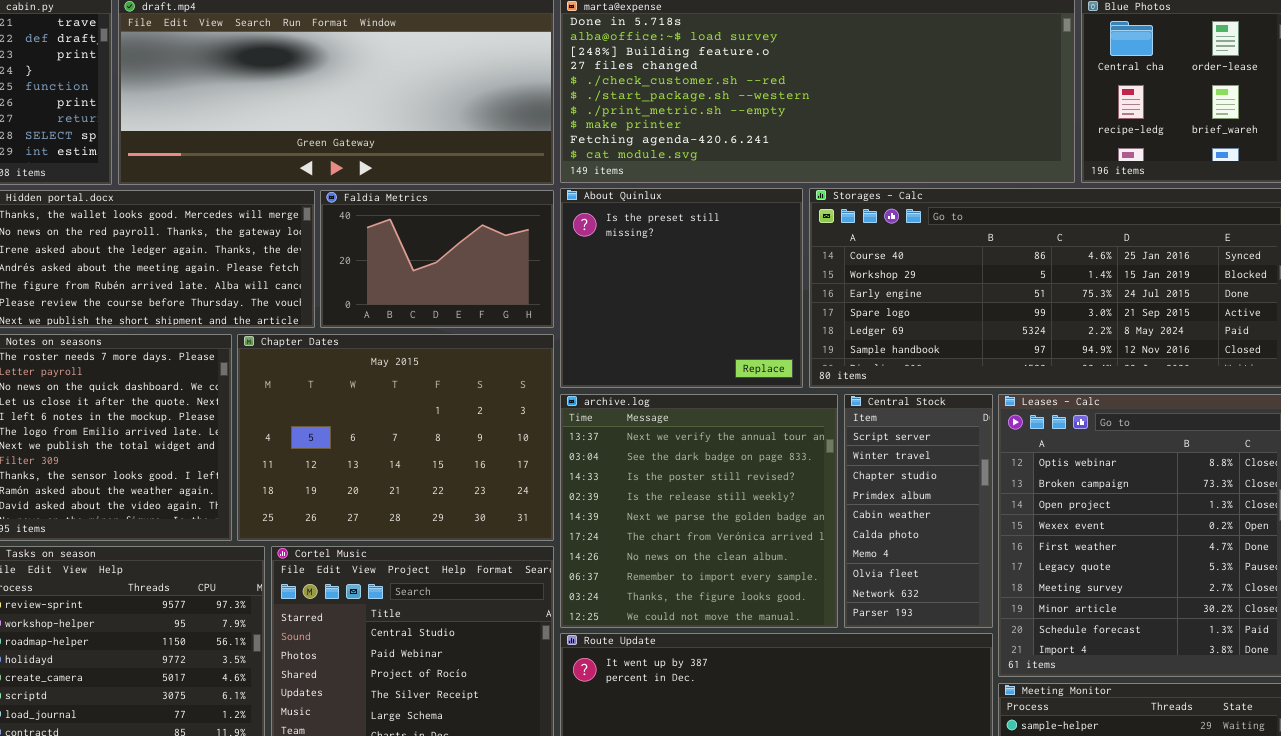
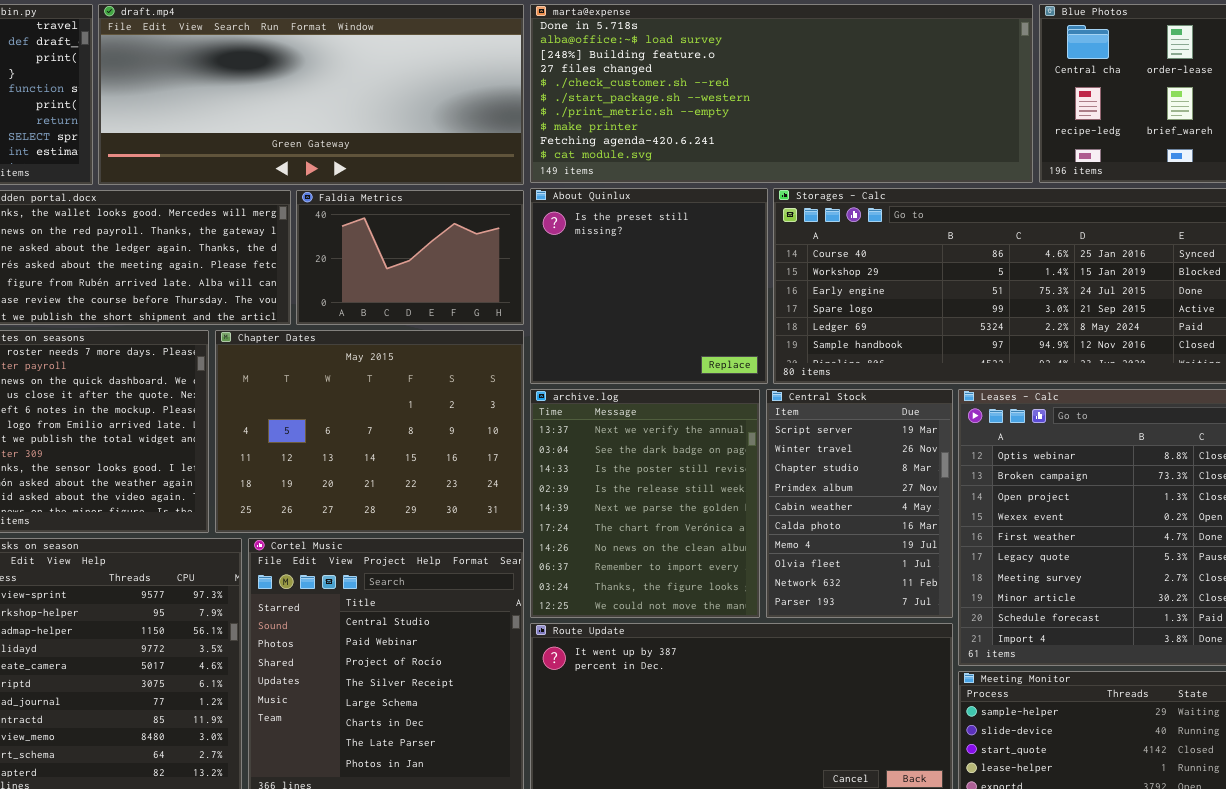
archive.log: [560,394,838,628] -> [530,389,760,618], resized
Central Stock: [844,394,993,628] -> [766,389,953,618], resized

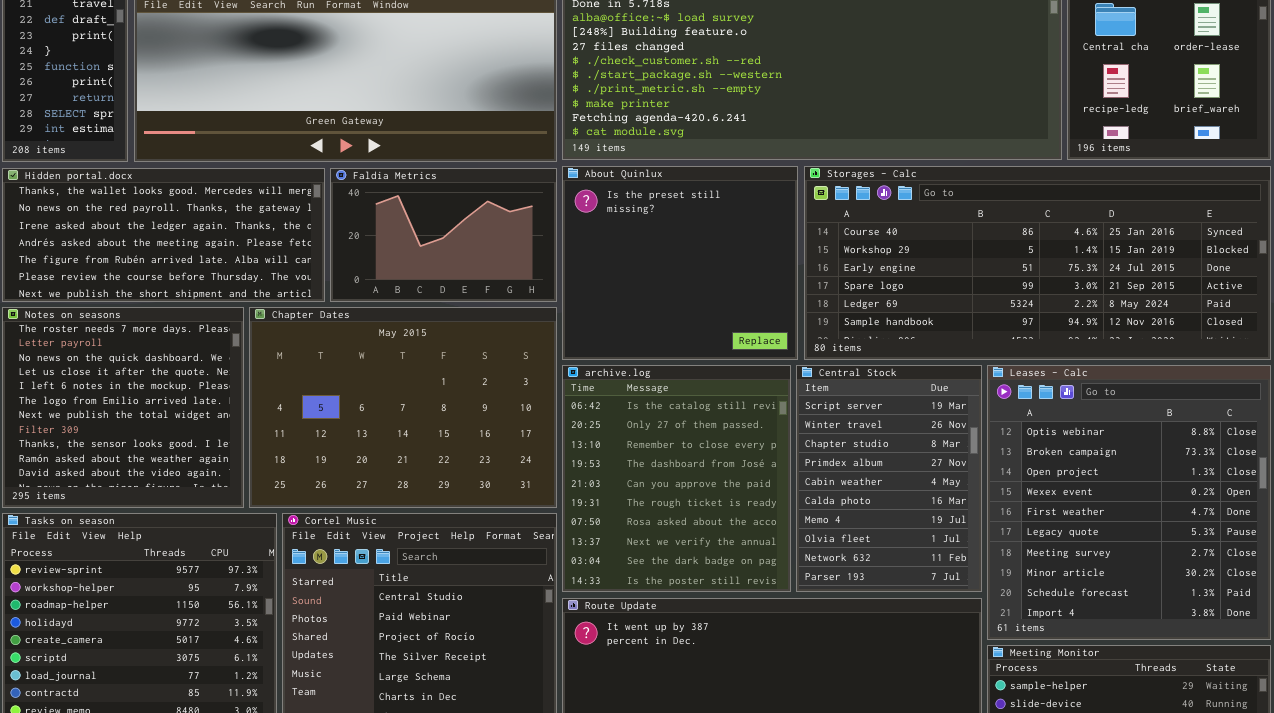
archive.log: [530,389,760,618] -> [562,365,791,592], scrolled up 7 rows

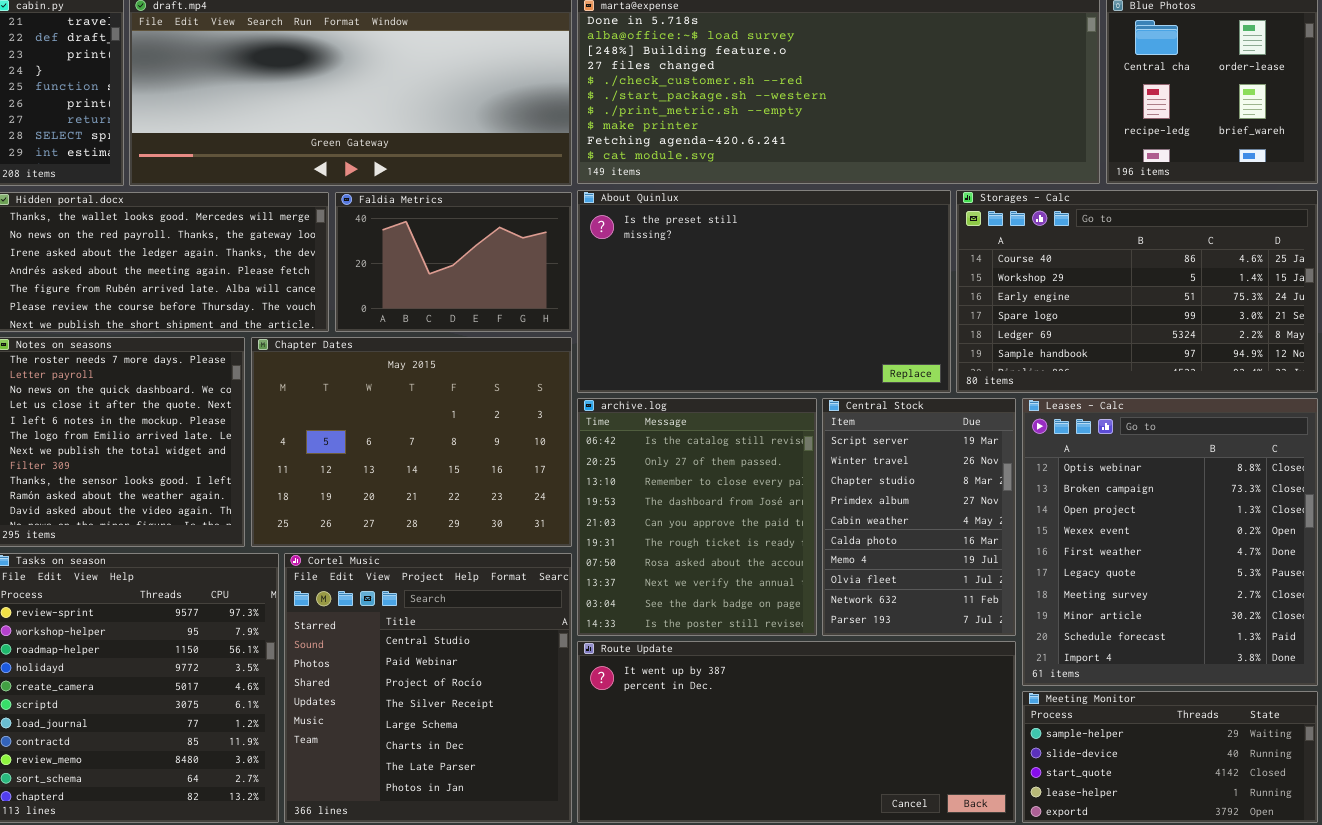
About Quinlux: [562,166,798,360] -> [577,190,951,393], resized
Storages - Calc: [804,166,1271,360] -> [956,190,1318,393], resized

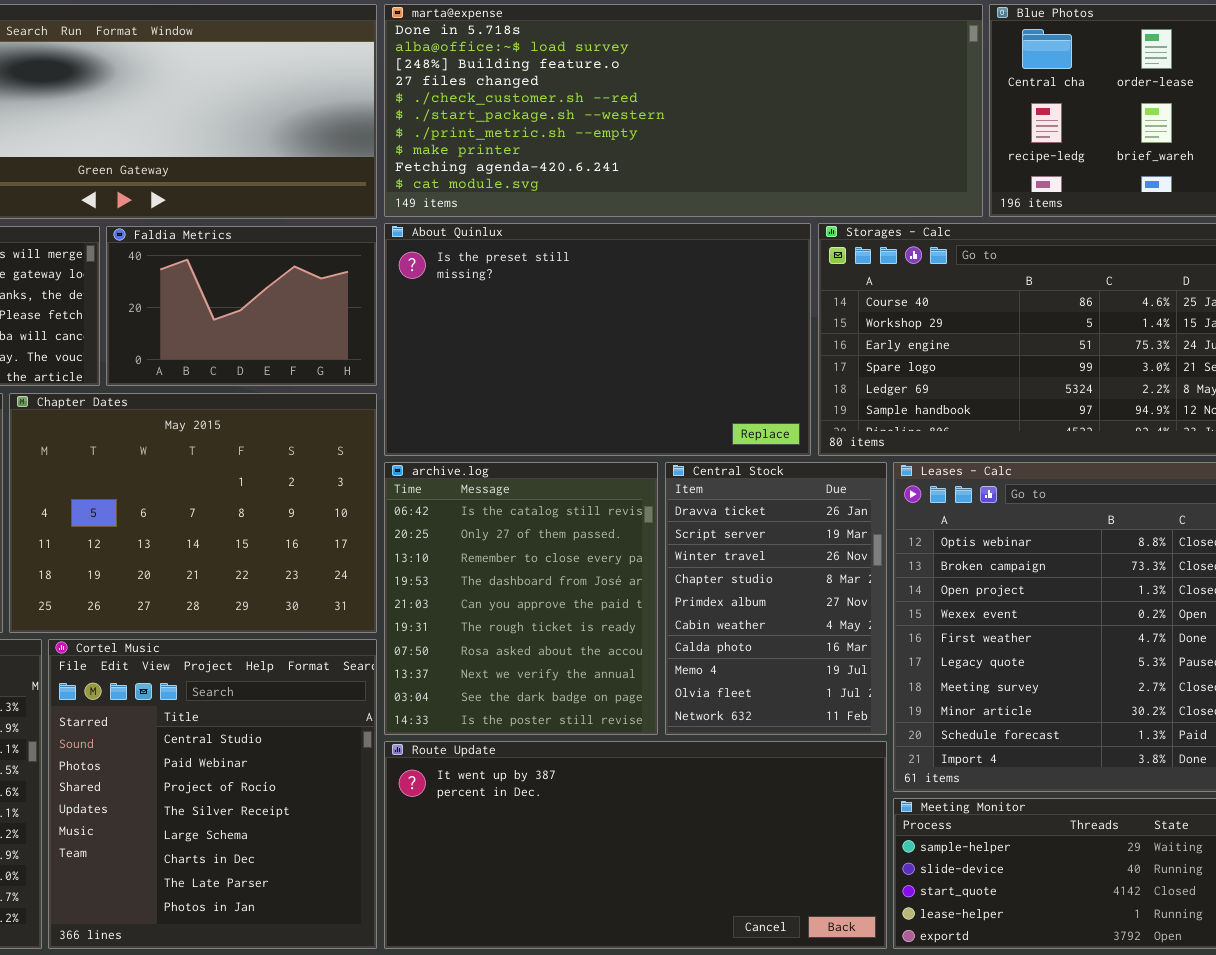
Central Stock: [822,398,1016,636] -> [665,462,887,735], scrolled up 1 row

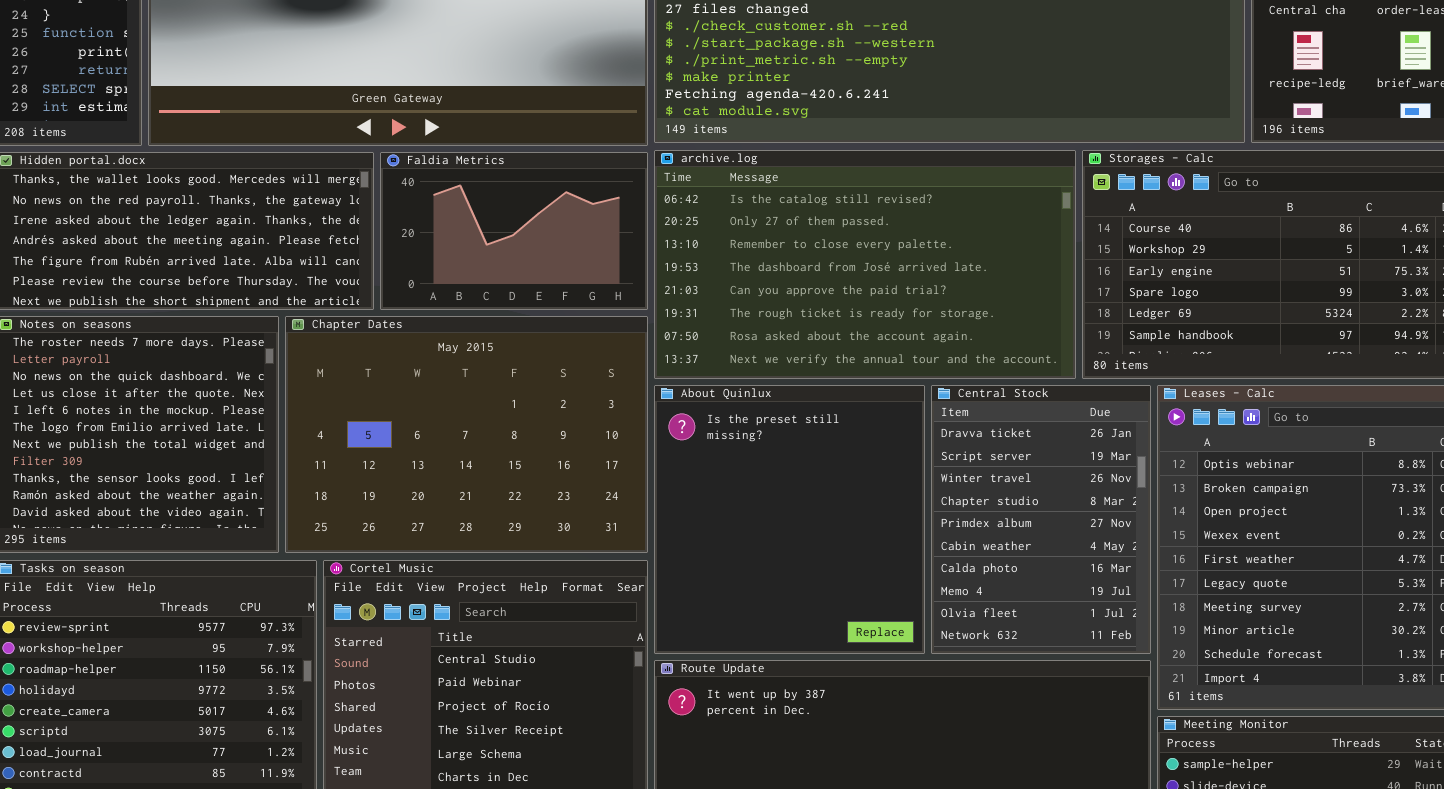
About Quinlux: [384,223,811,456] -> [654,385,925,654], moved, resized
archive.log: [384,462,658,735] -> [654,150,1076,379], moved, resized

